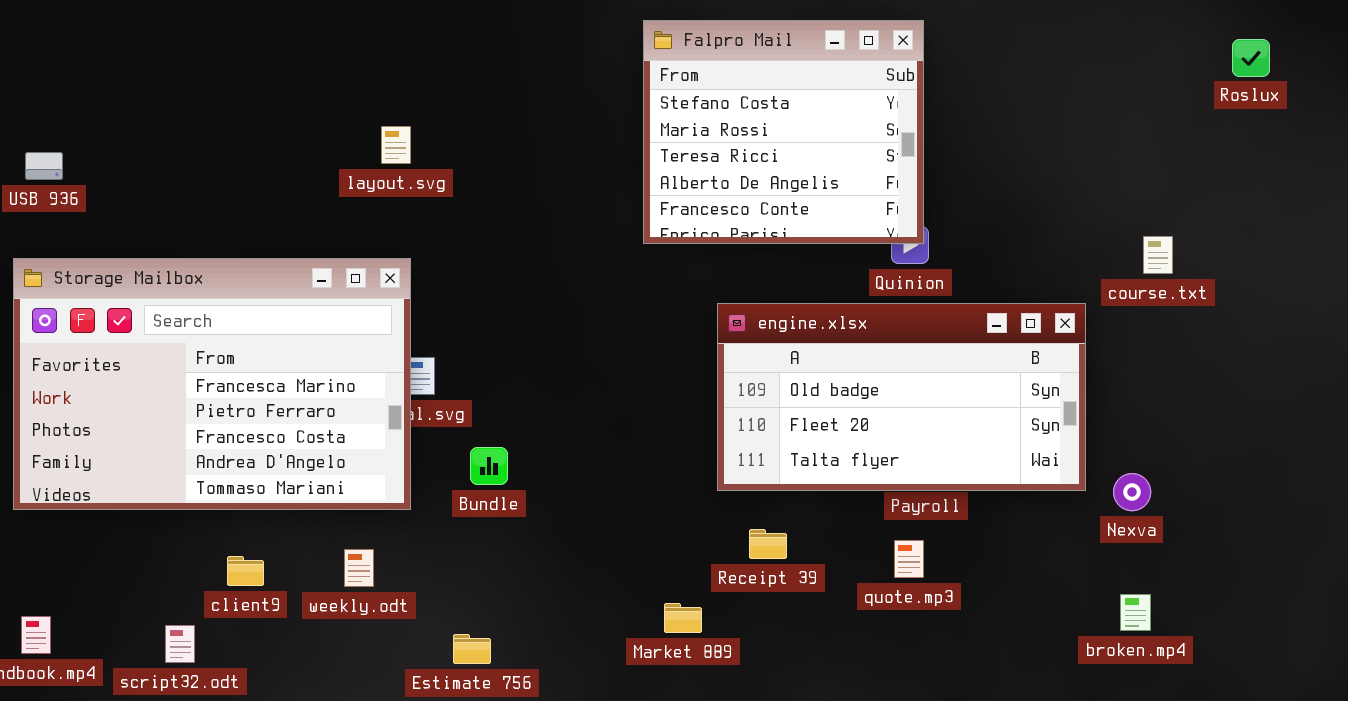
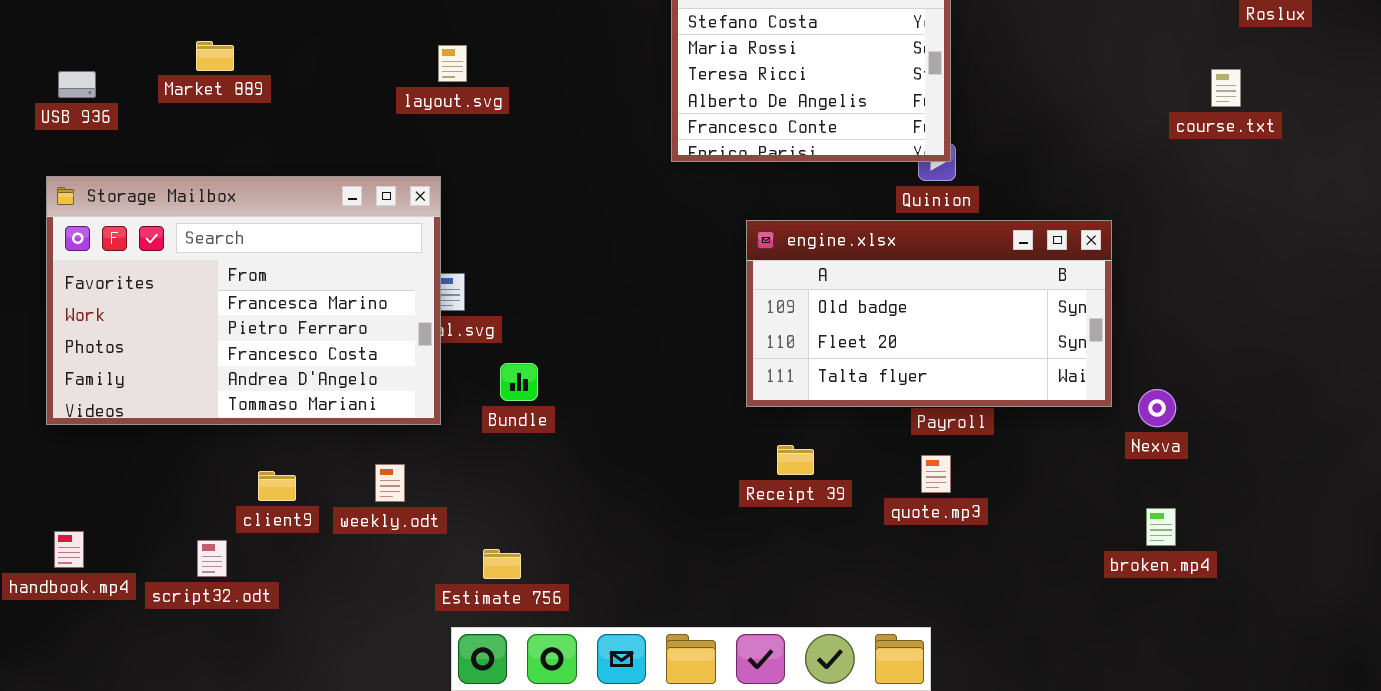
layout.svg: [381,126,411,164] -> [438,45,467,82], moved
course.txt: [1143,236,1173,274] -> [1211,69,1241,107], moved
Market 889: [664,603,702,633] -> [196,41,234,71], moved

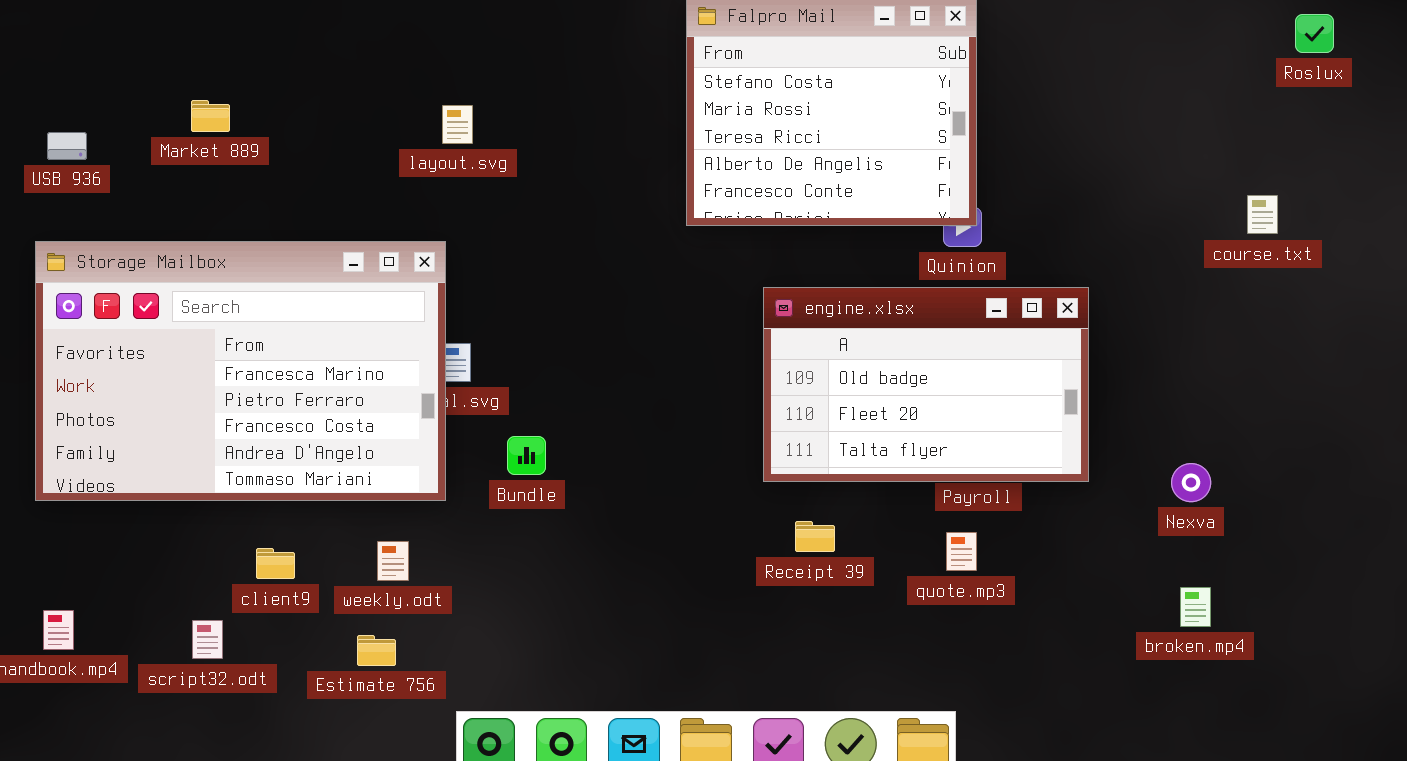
course.txt: [1211,69,1241,107] -> [1247,195,1278,234], moved
engine.xlsx: [746,220,1112,407] -> [763,287,1089,482], resized
Estimate 756: [483,549,521,579] -> [357,635,396,666], moved

